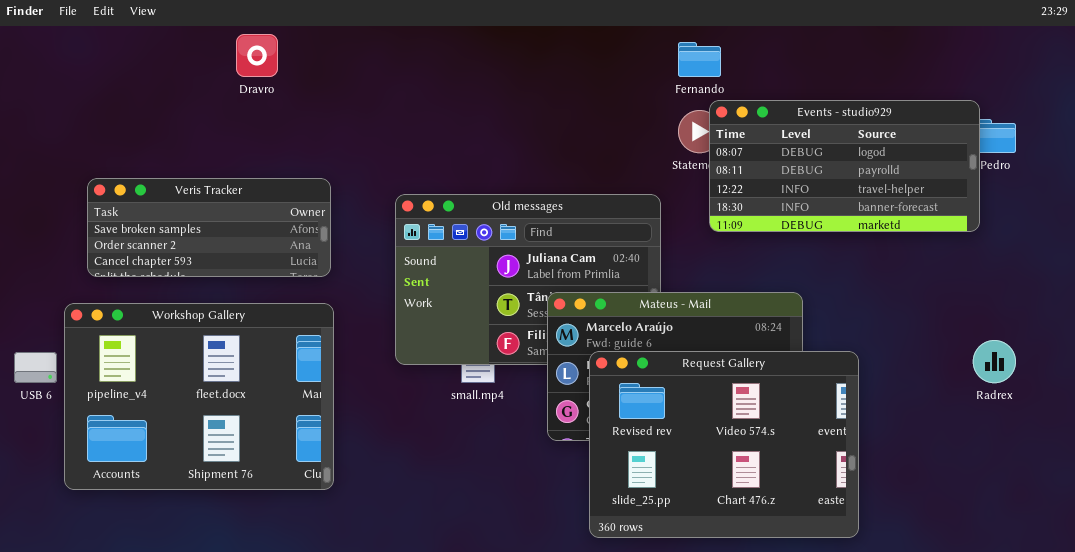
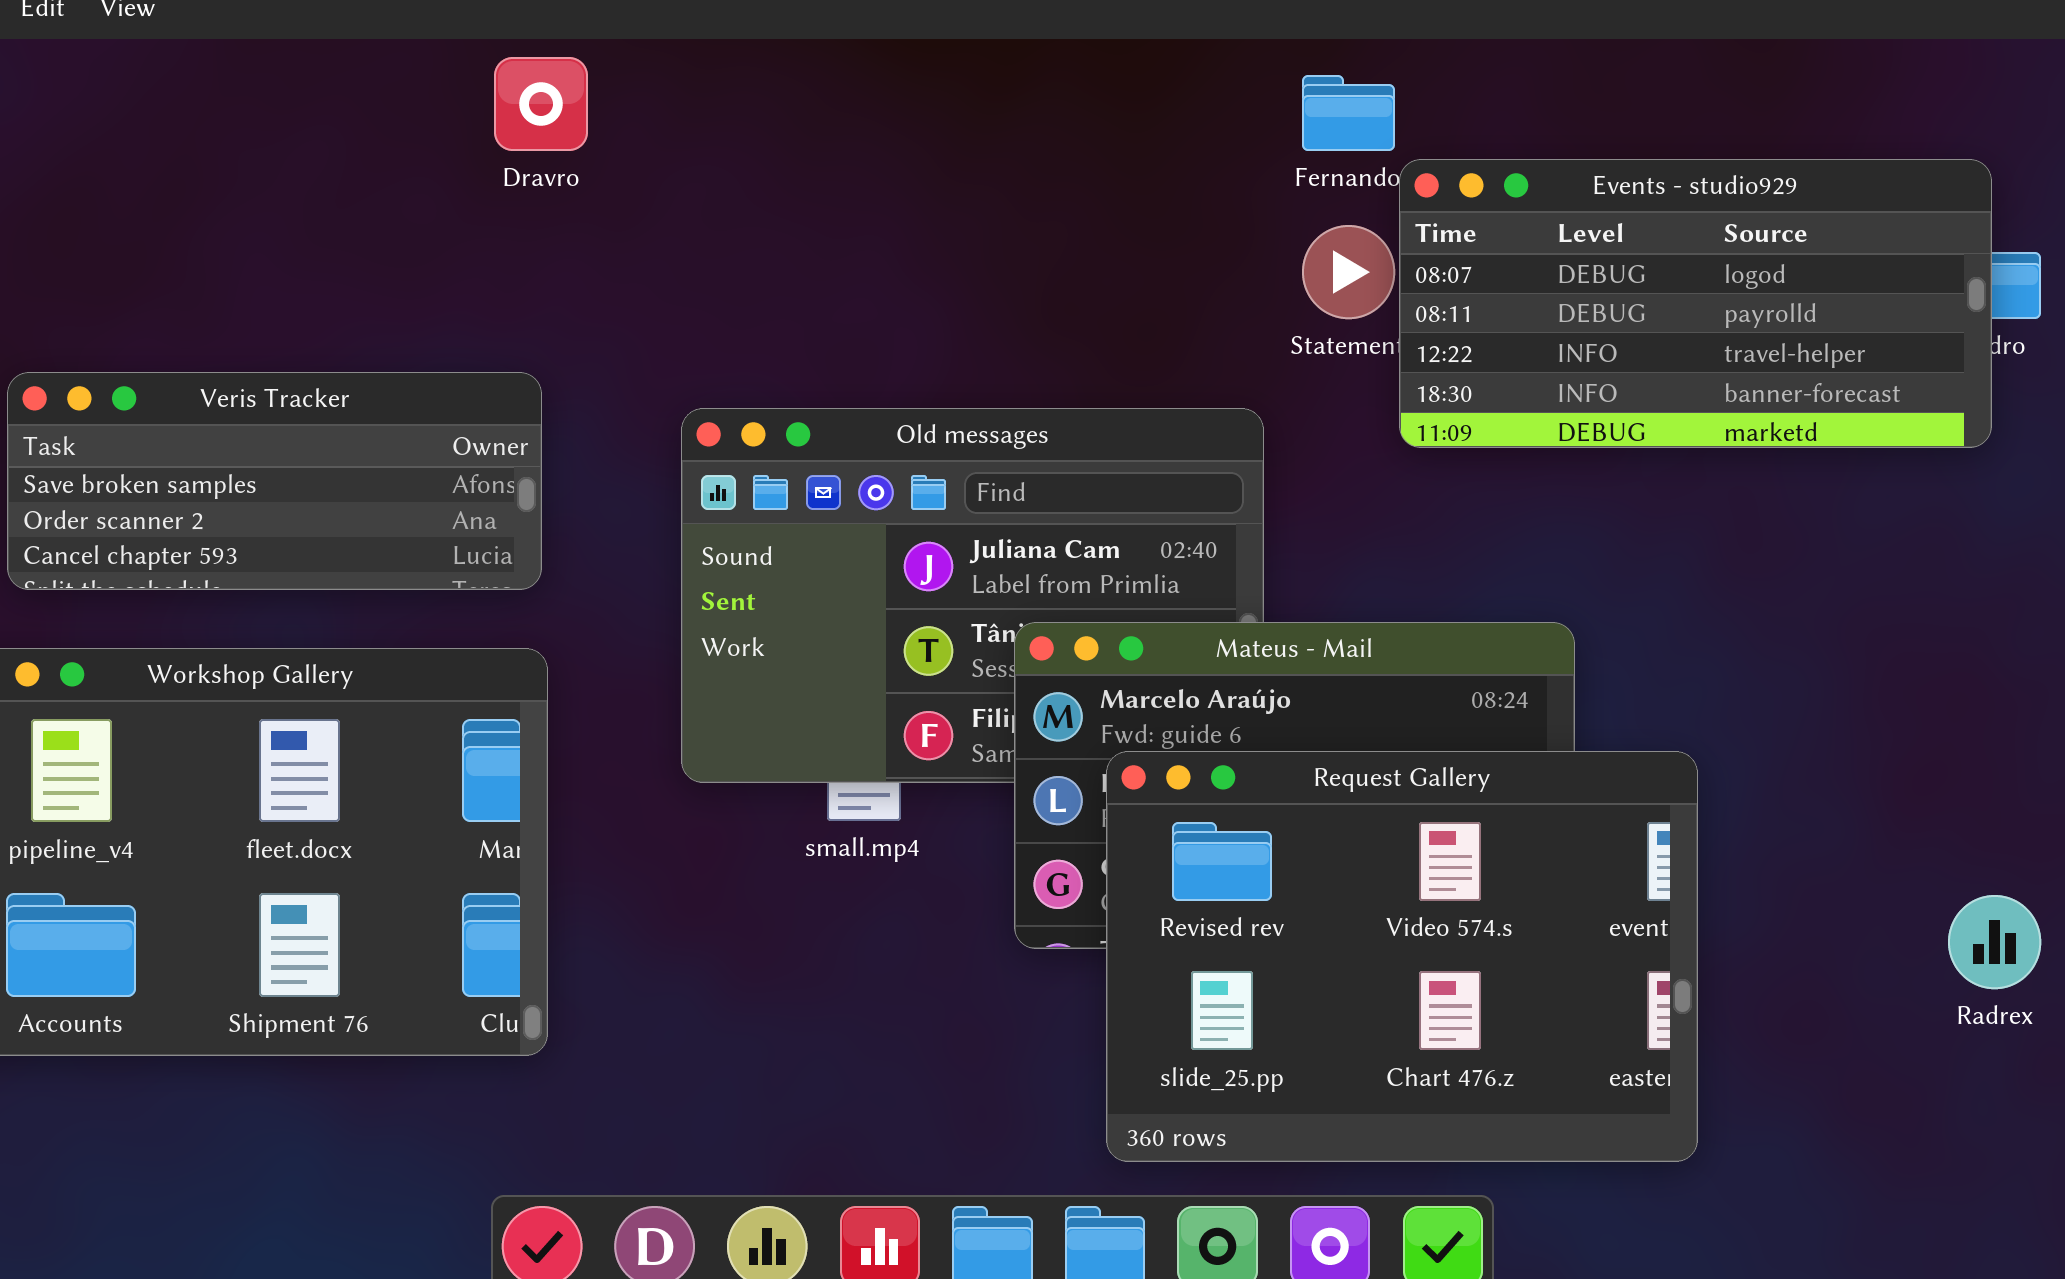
Dravro: [236,34,278,77] -> [494,57,588,151], moved
Events - studio929: [709,100,980,232] -> [1399,159,1992,448], moved
Radrex: [973,340,1016,383] -> [1948,895,2041,989], moved

